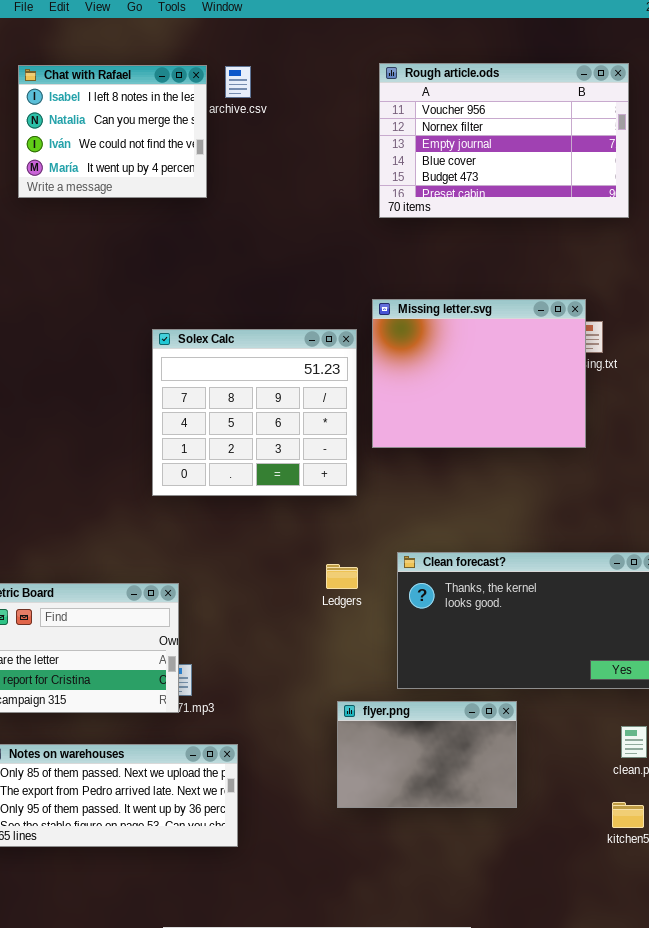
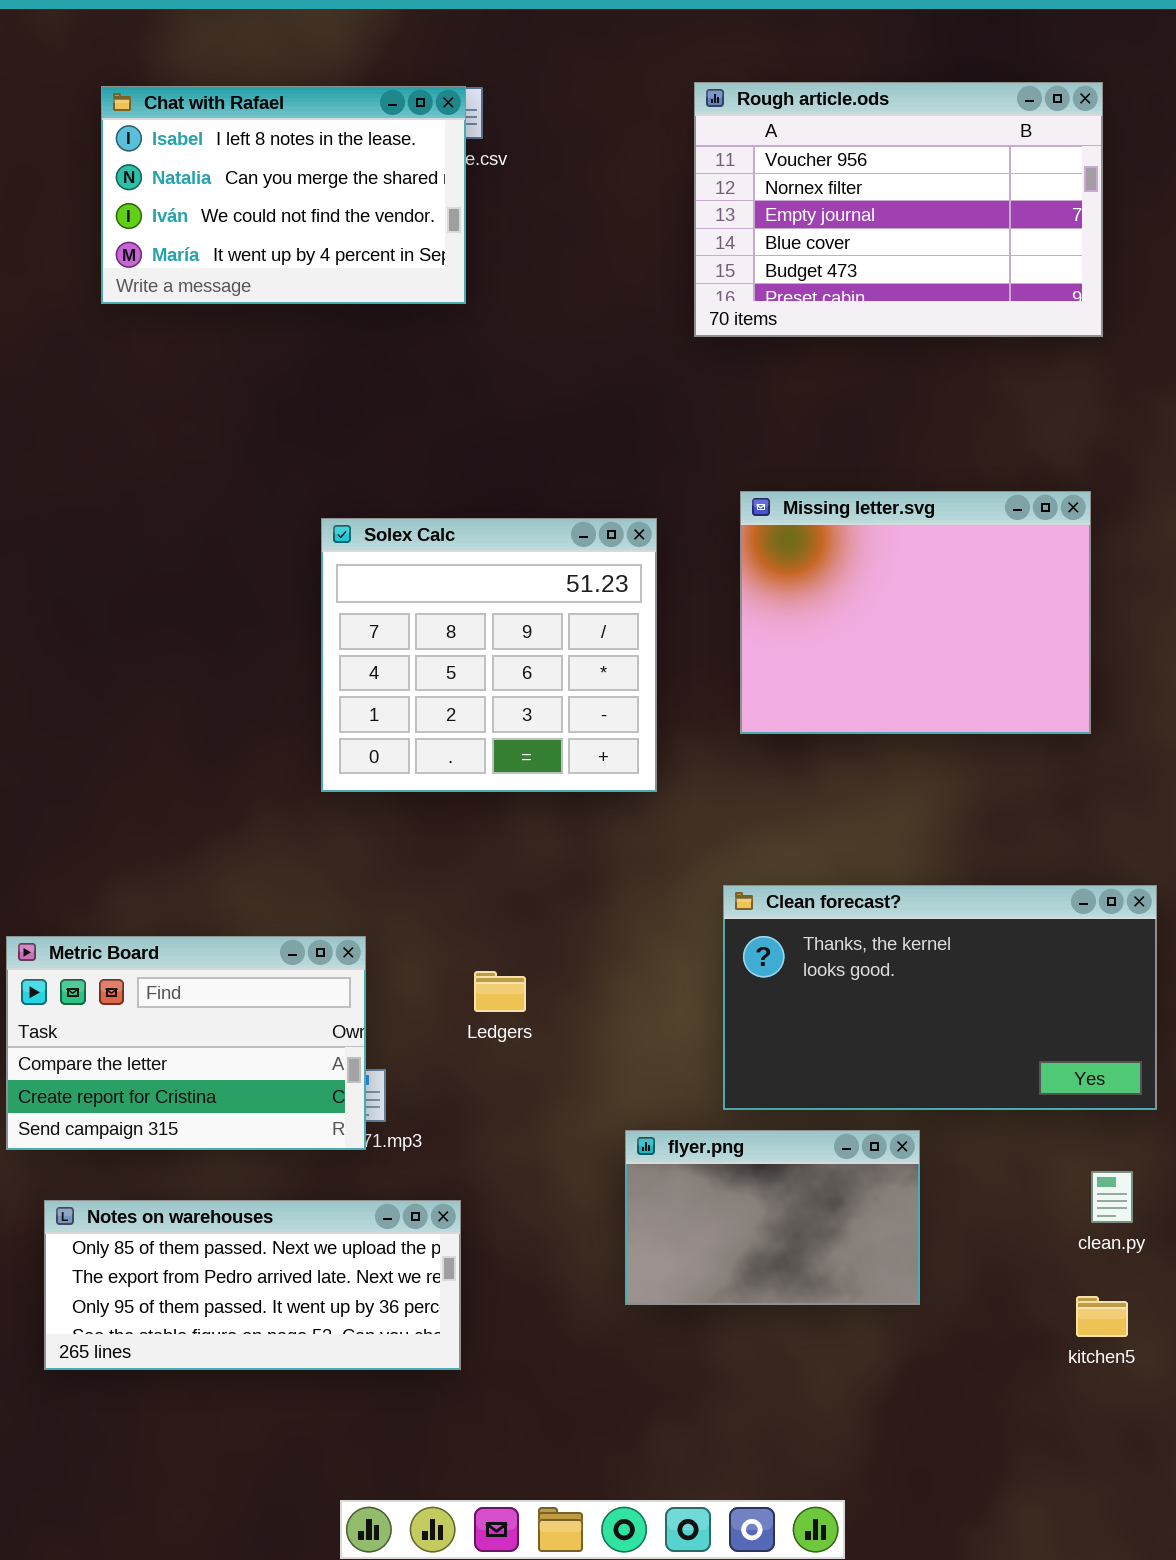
Chat with Rafael: [18,65,207,198] -> [101,86,466,304], resized
Missing letter.svg: [372,299,586,448] -> [740,491,1091,734], moved
Ledgers: [326,564,358,589] -> [474,971,526,1012], moved

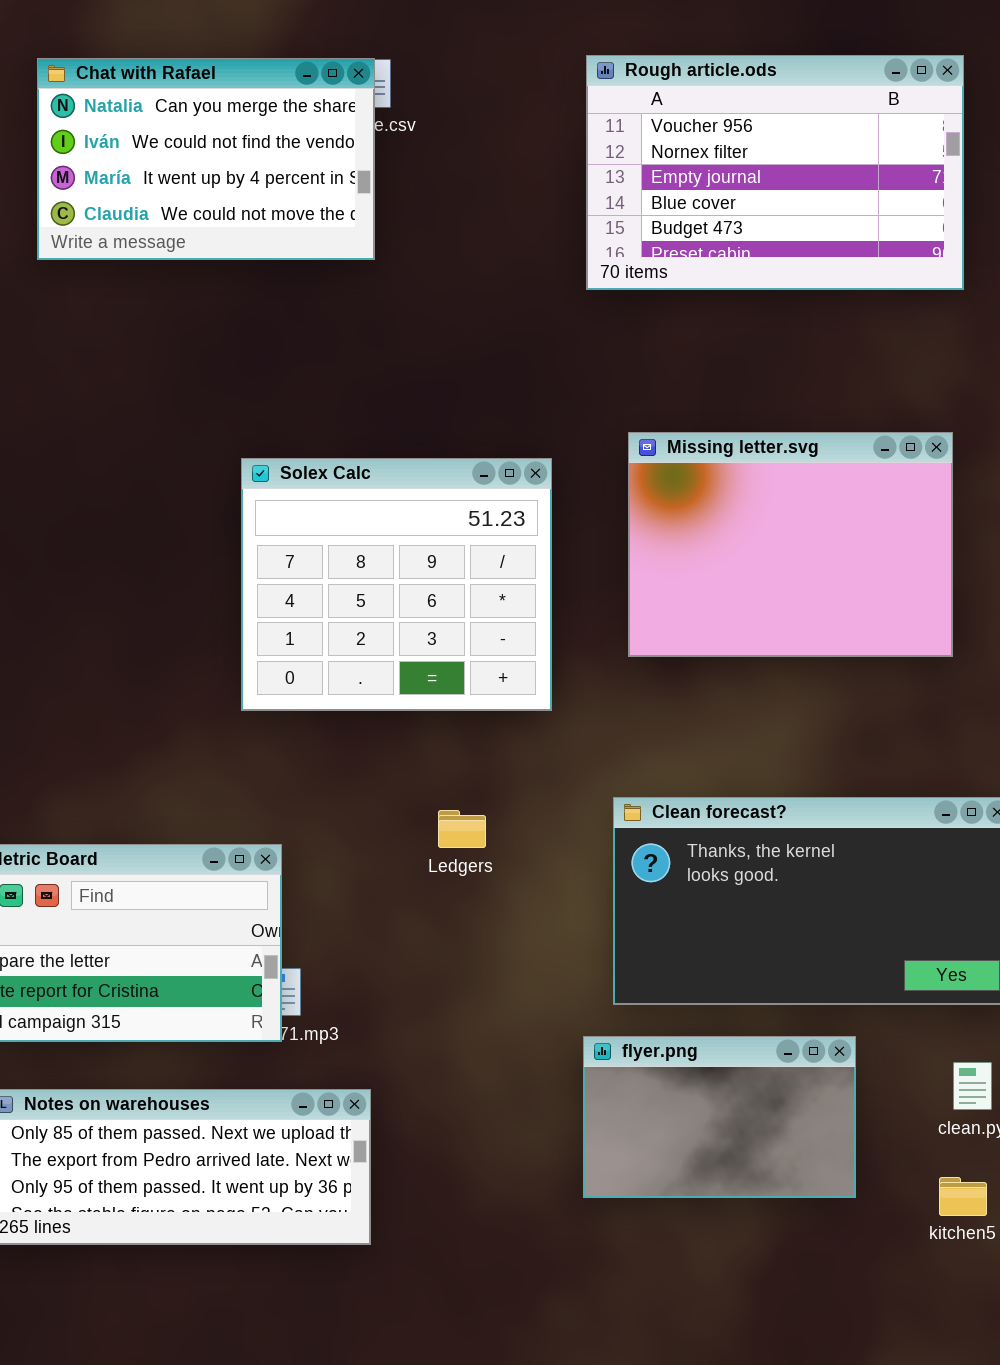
Chat with Rafael: [101,86,466,304] -> [37,58,375,260], scrolled down 1 row
Ledgers: [474,971,526,1012] -> [438,810,486,848], moved
flyer.png: [625,1130,920,1305] -> [583,1036,856,1198], moved

